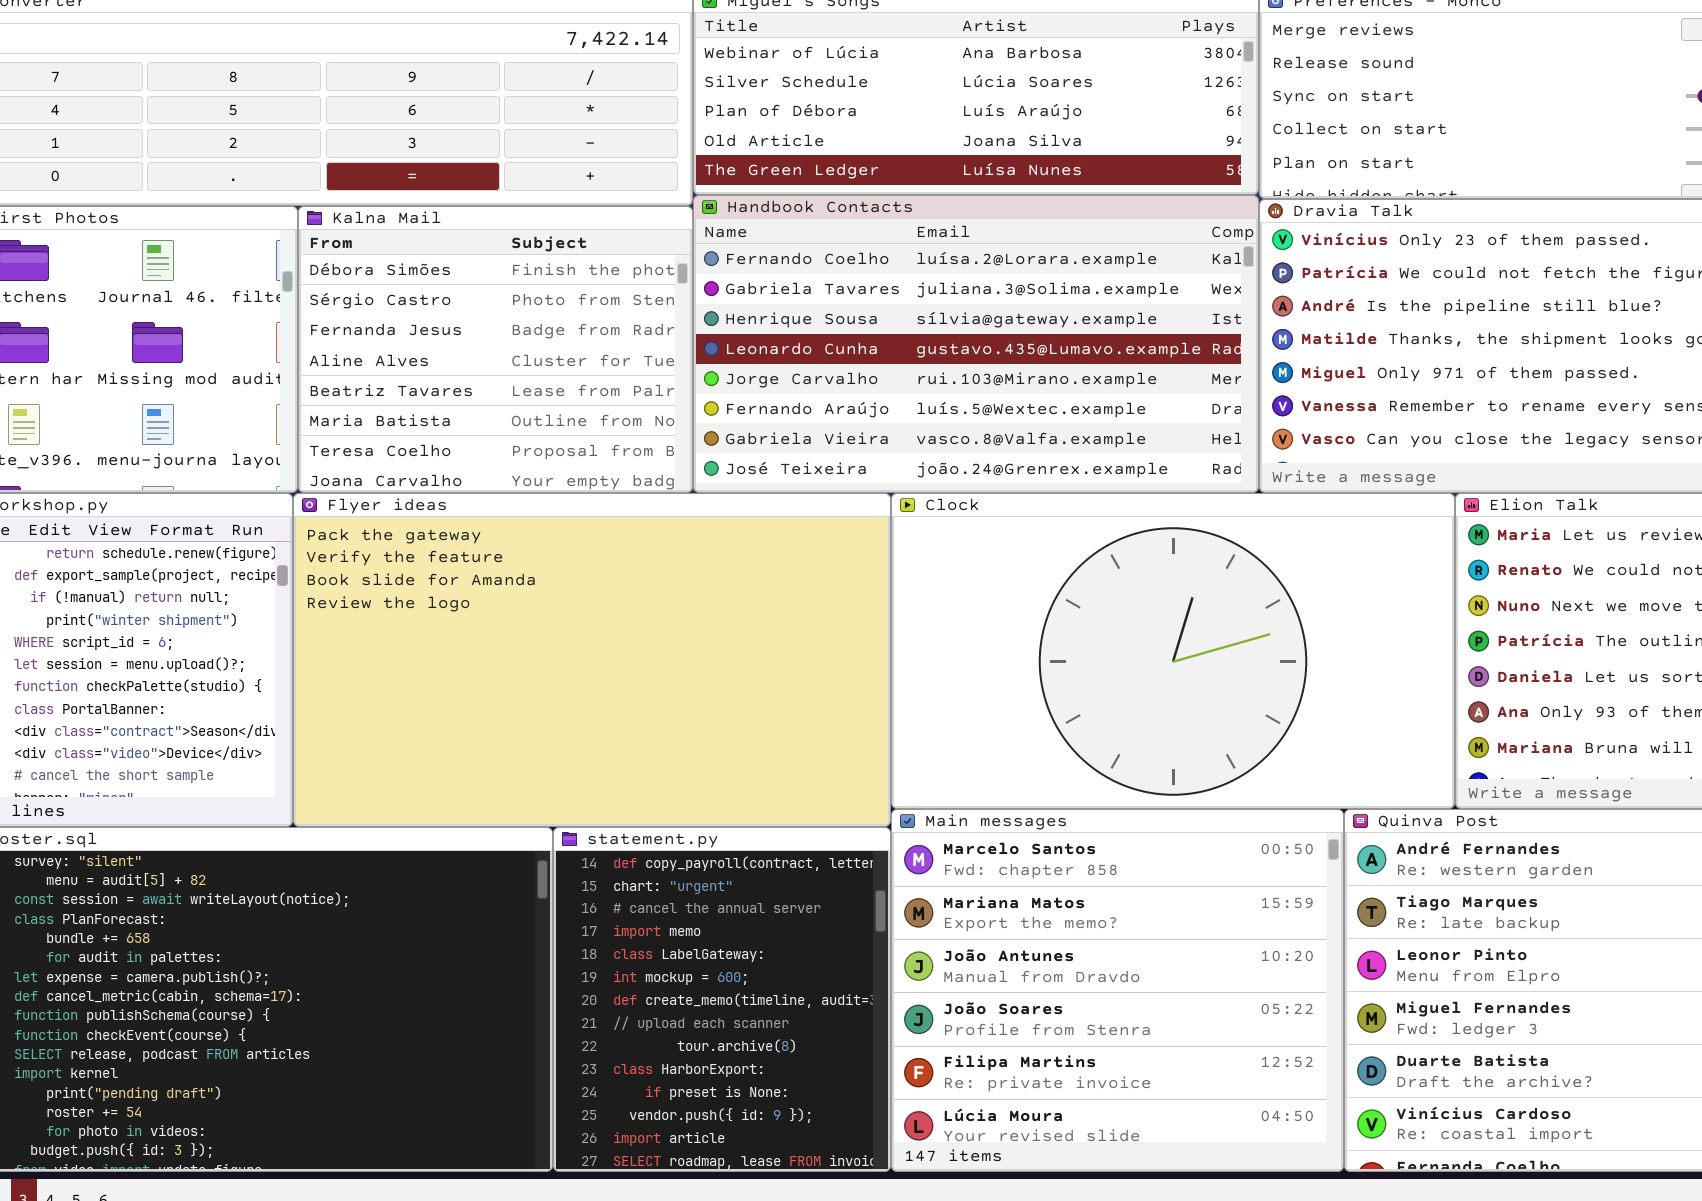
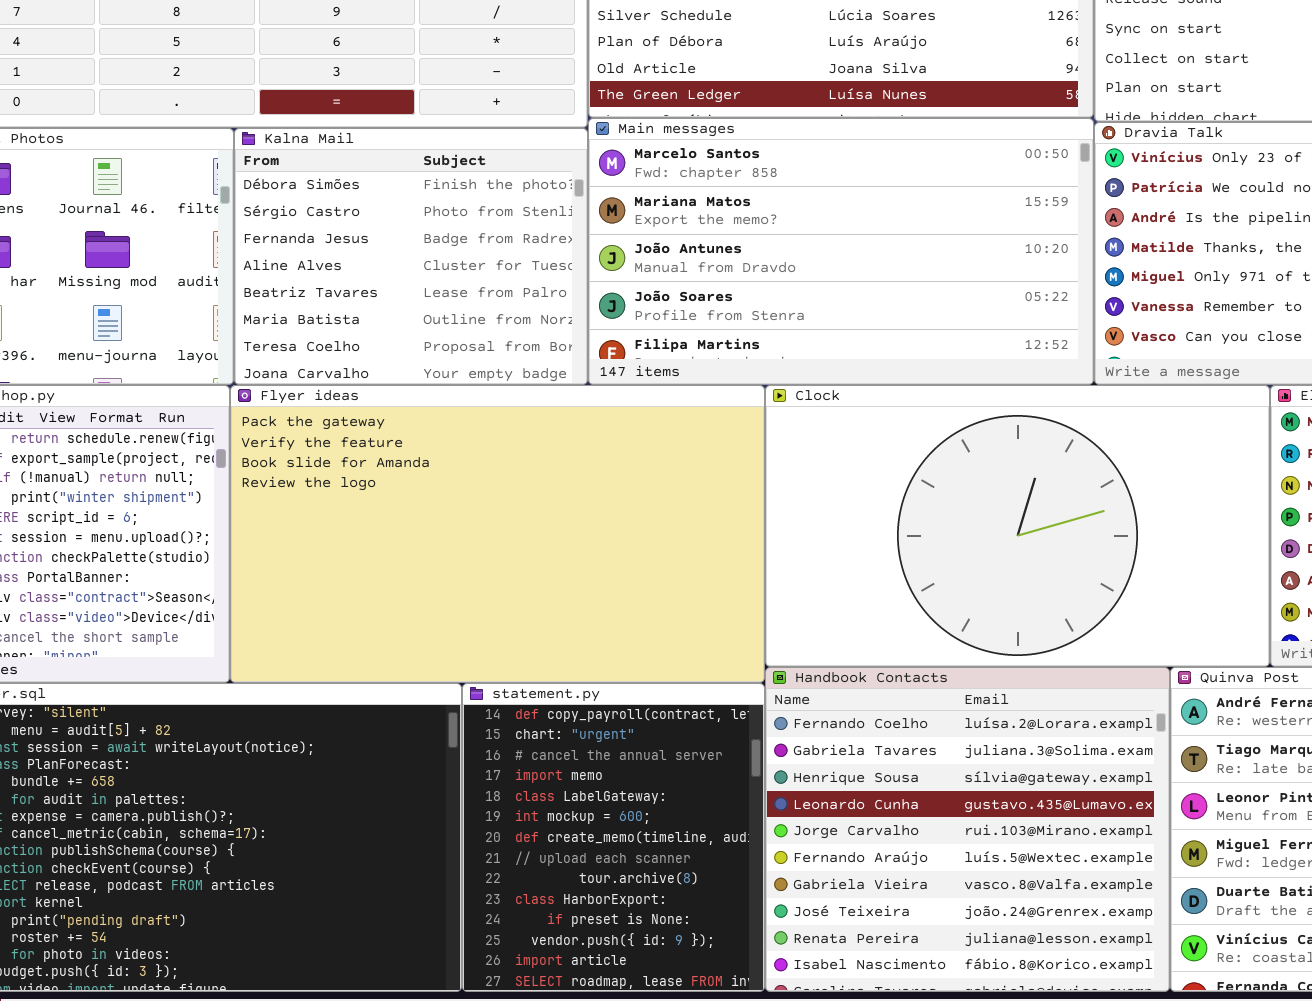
Handbook Contacts: [693,195,1259,493] -> [765,667,1170,992], moved, resized
Main messages: [891,809,1344,1172] -> [588,118,1094,385], moved, resized

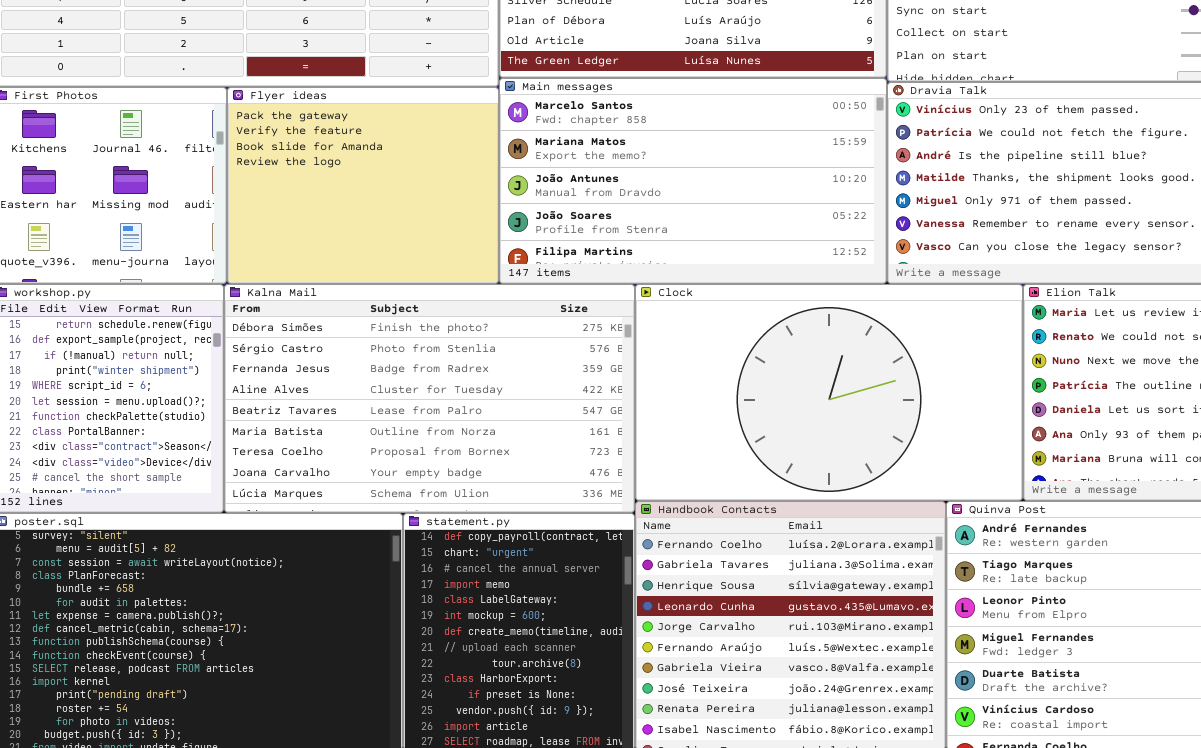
Kalna Mail: [234,128,588,385] -> [224,284,635,513], moved, resized
Flyer ideas: [230,385,765,683] -> [227,87,499,284], moved, resized

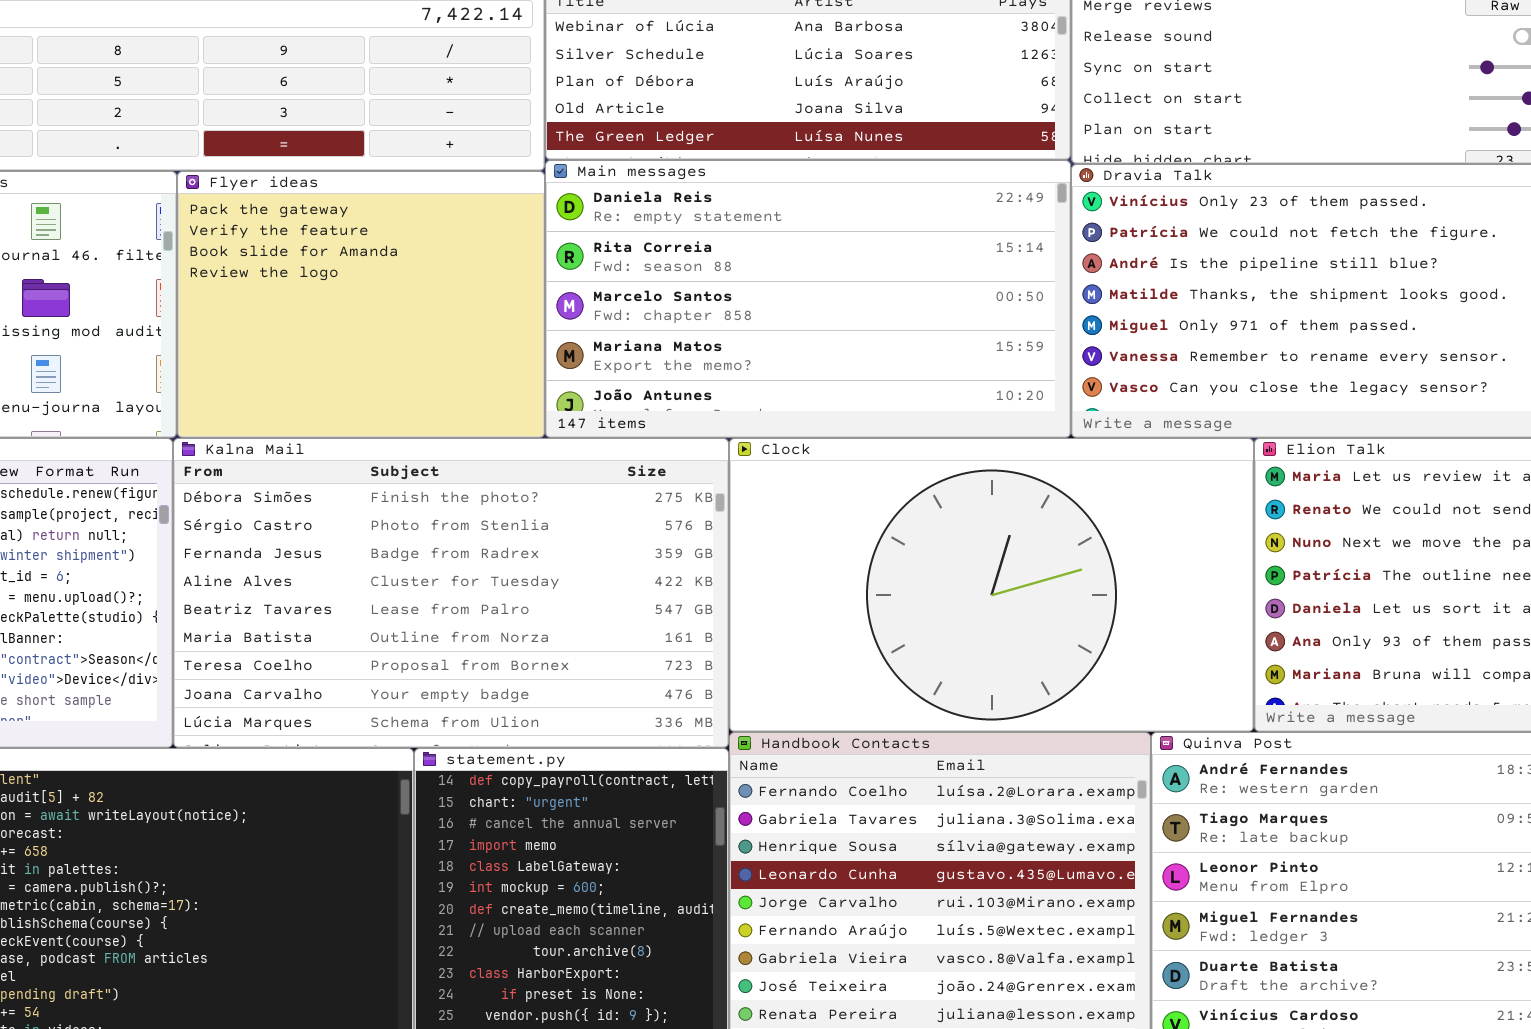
Main messages: [499,78,887,284] -> [545,160,1071,438], scrolled up 2 rows

